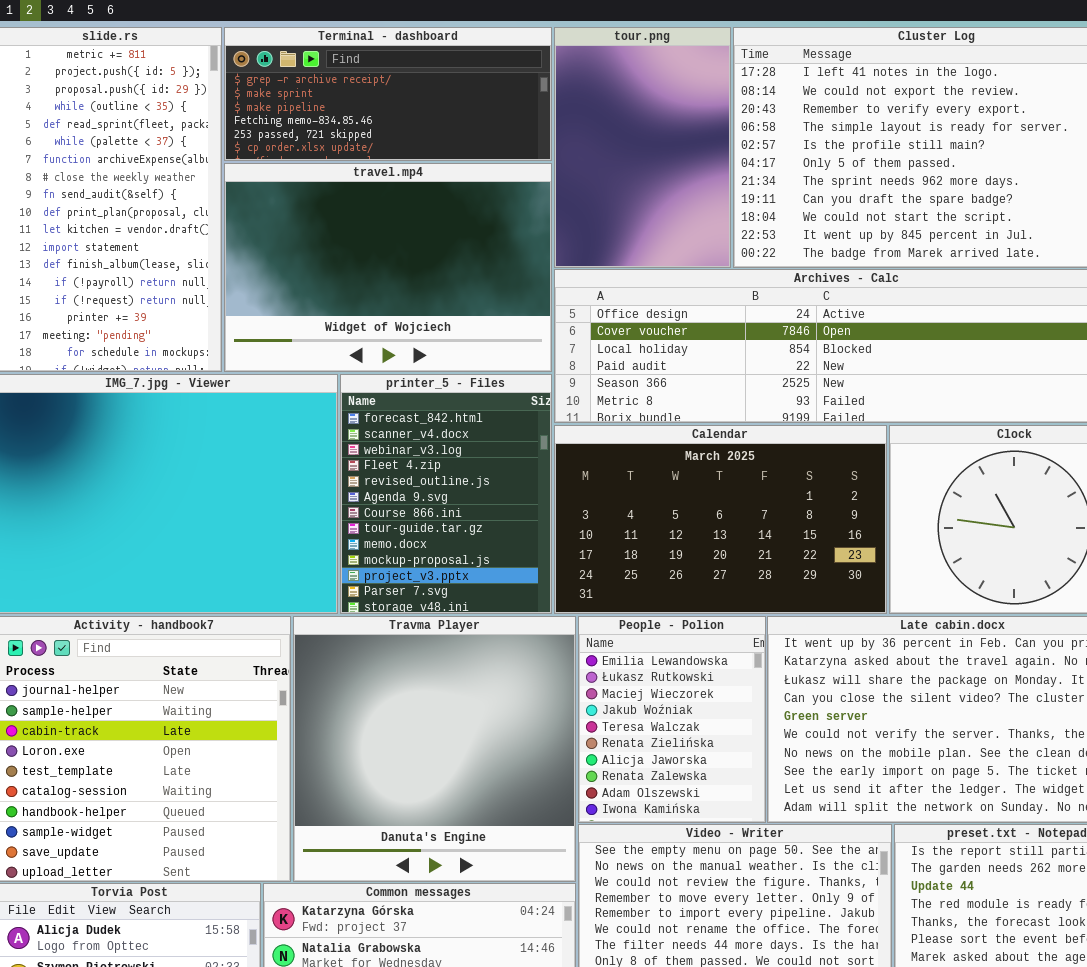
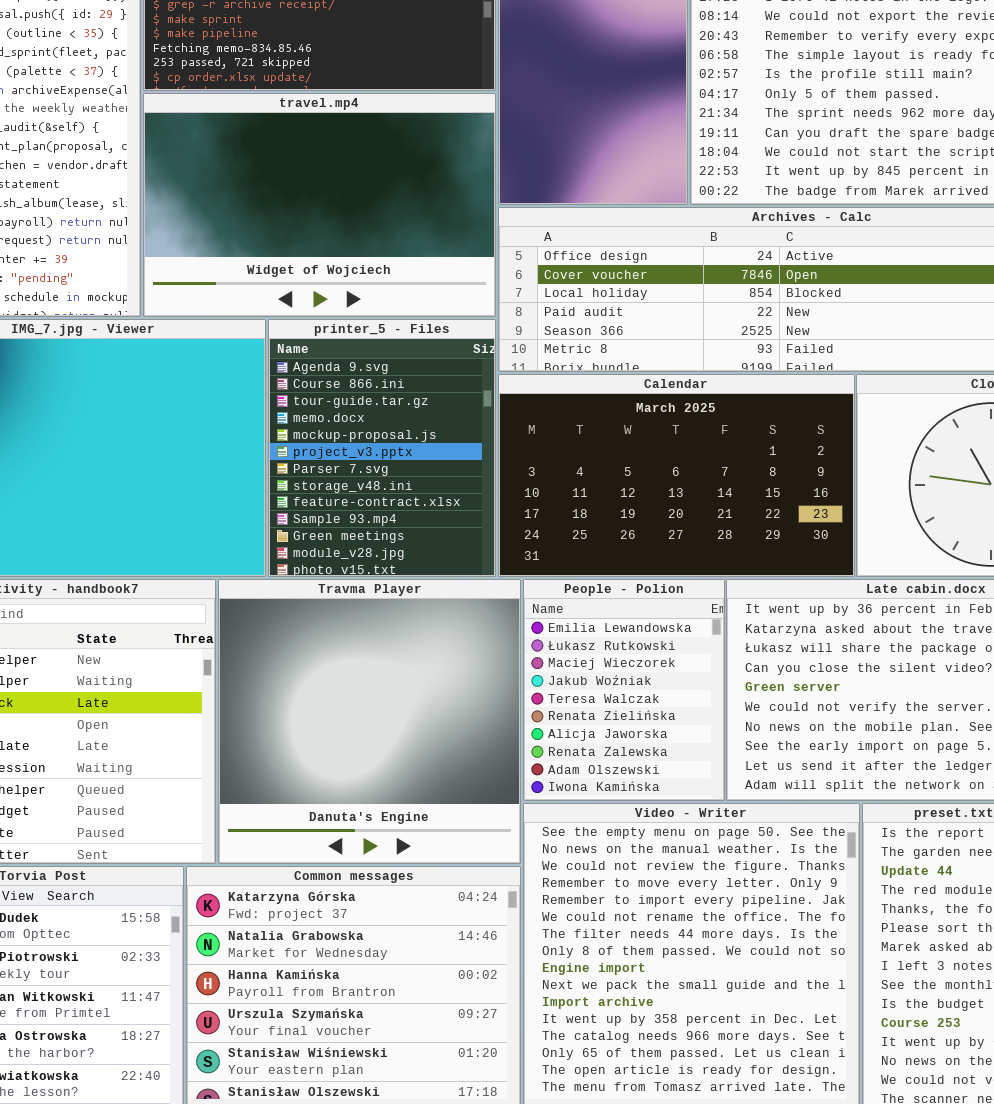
printer_5 - Files: [340,374,552,614] -> [268,319,496,577], scrolled down 5 rows

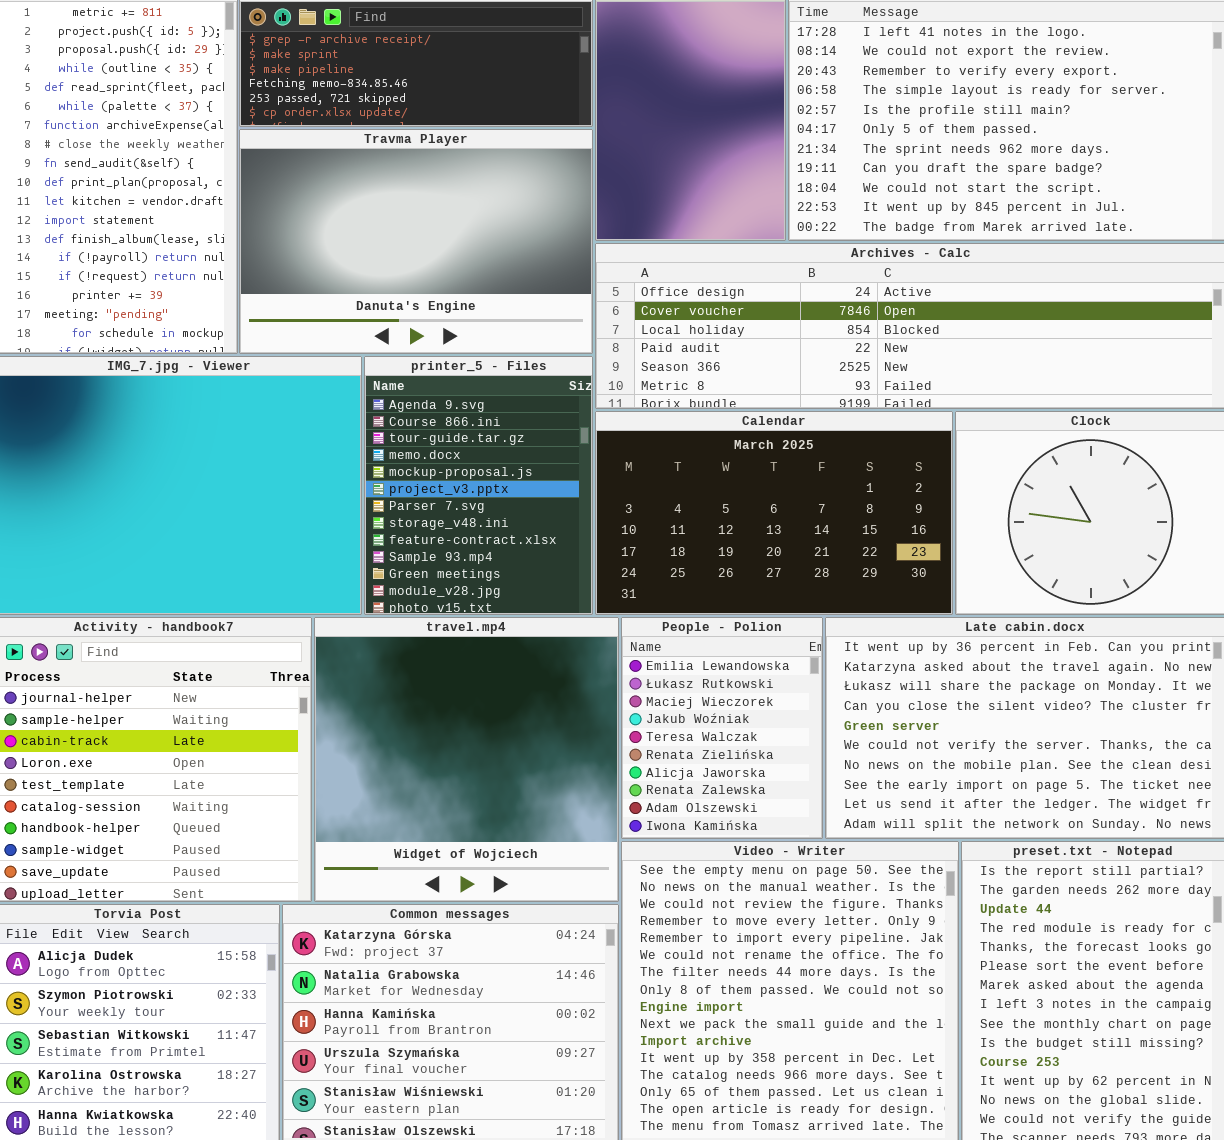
travel.mp4: [143,93,496,317] -> [314,617,619,902], moved, resized
Travma Player: [218,579,521,864] -> [239,129,593,354], moved, resized

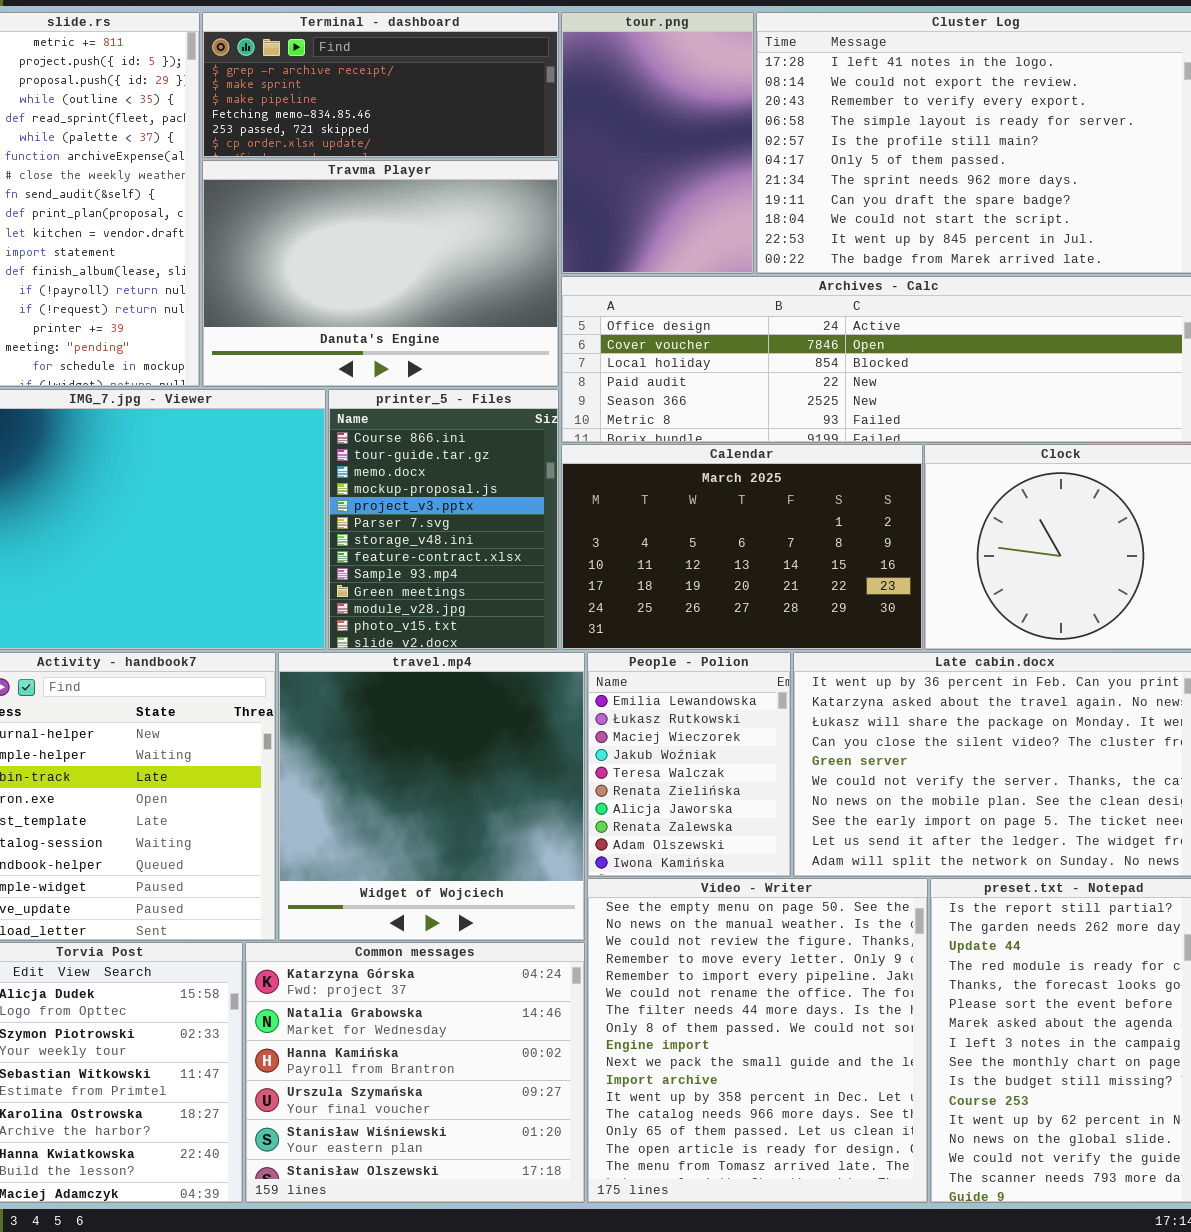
printer_5 - Files: [364,356,593,615] -> [328,389,559,650], scrolled down 1 row

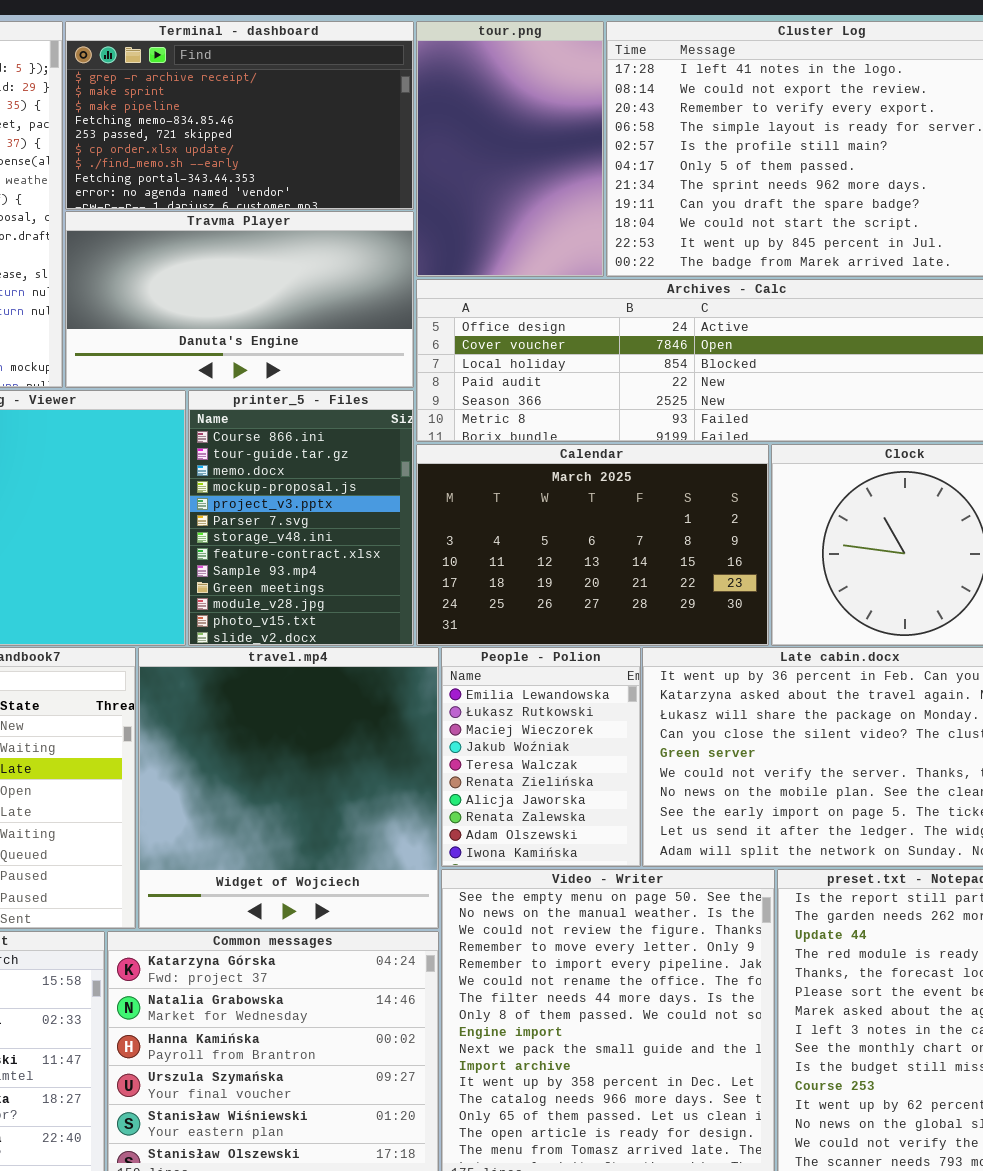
Terminal - dashboard: [202,12,559,158] -> [65,21,414,210], resized
Travma Player: [202,160,559,387] -> [65,211,414,388], resized

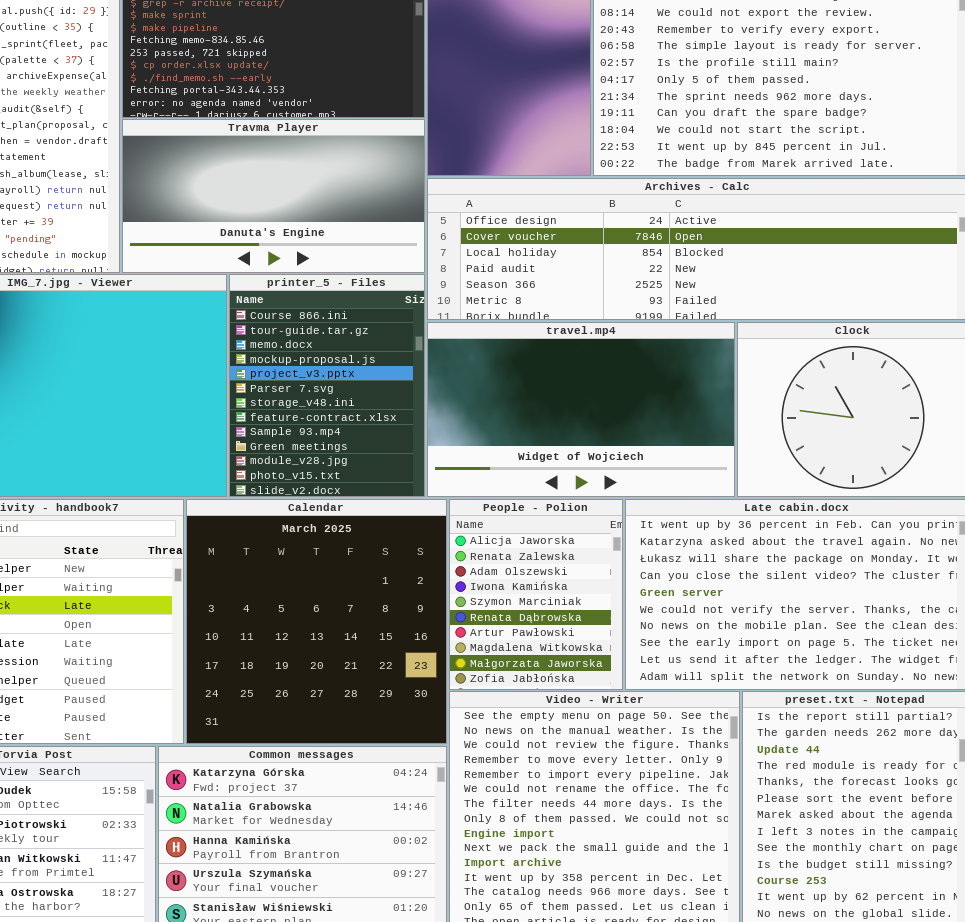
Calendar: [416,444,769,646] -> [186,499,447,744], moved, resized
travel.mp4: [138,647,439,929] -> [427,322,735,497], moved, resized
People - Polion: [441,647,641,867] -> [449,499,623,690], scrolled down 6 rows

